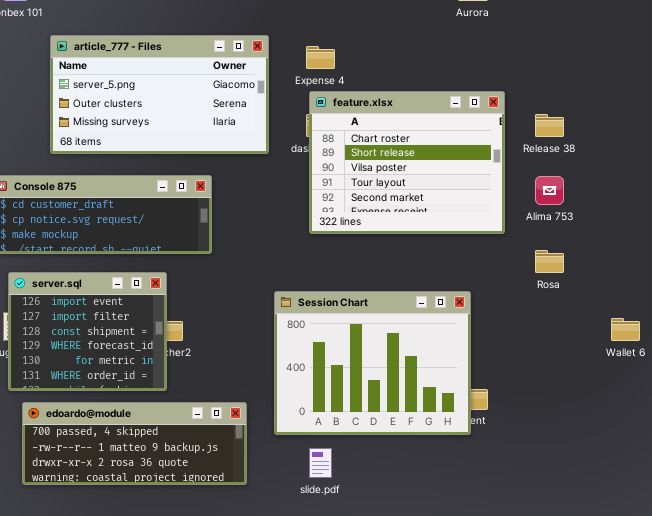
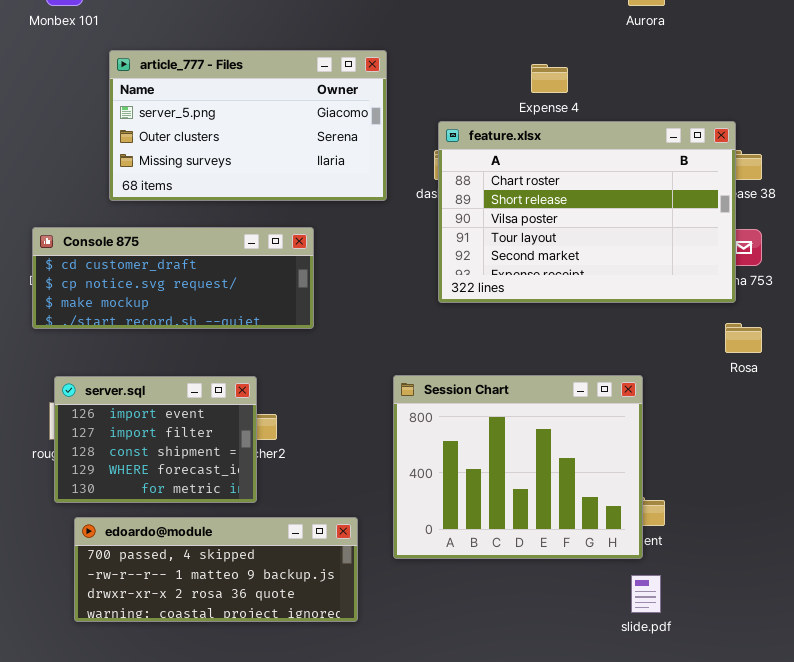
Expense 4: [306,46,335,69] -> [531,64,568,93], moved
feature.xlsx: [309,91,505,234] -> [438,121,736,303], resized
server.sql: [8,272,167,391] -> [54,376,257,503], resized
slide.pdf: [309,448,332,478] -> [631,575,661,613], moved

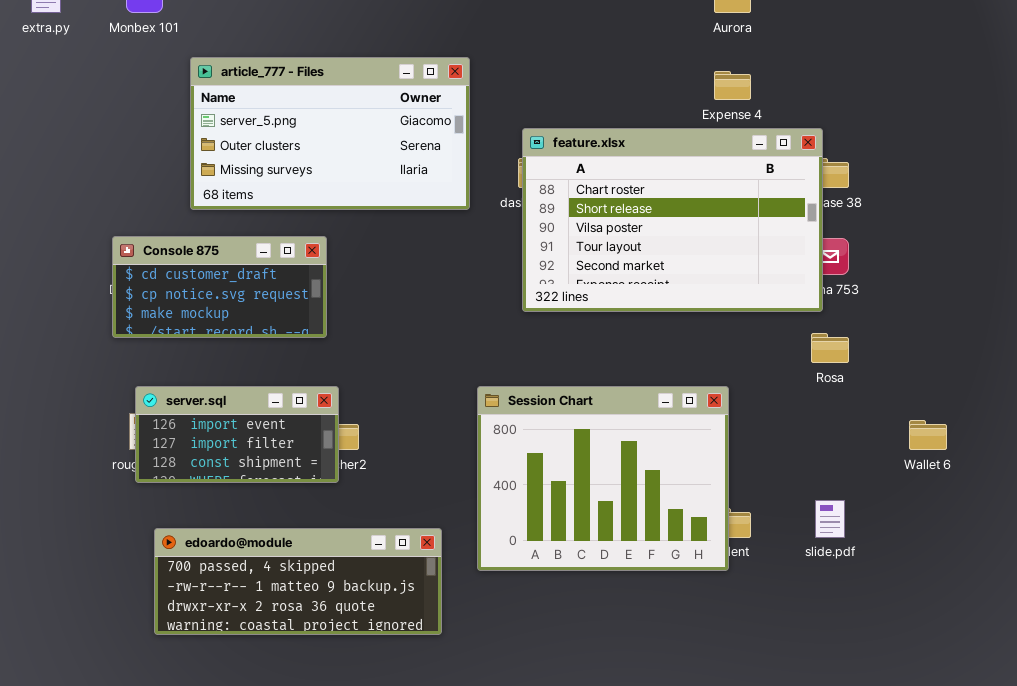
Expense 4: [531,64,568,93] -> [714,71,751,100], moved
Console 875: [32,227,314,329] -> [112,236,327,338], resized
server.sql: [54,376,257,503] -> [135,386,339,483], resized
slide.pdf: [631,575,661,613] -> [815,500,845,538], moved

